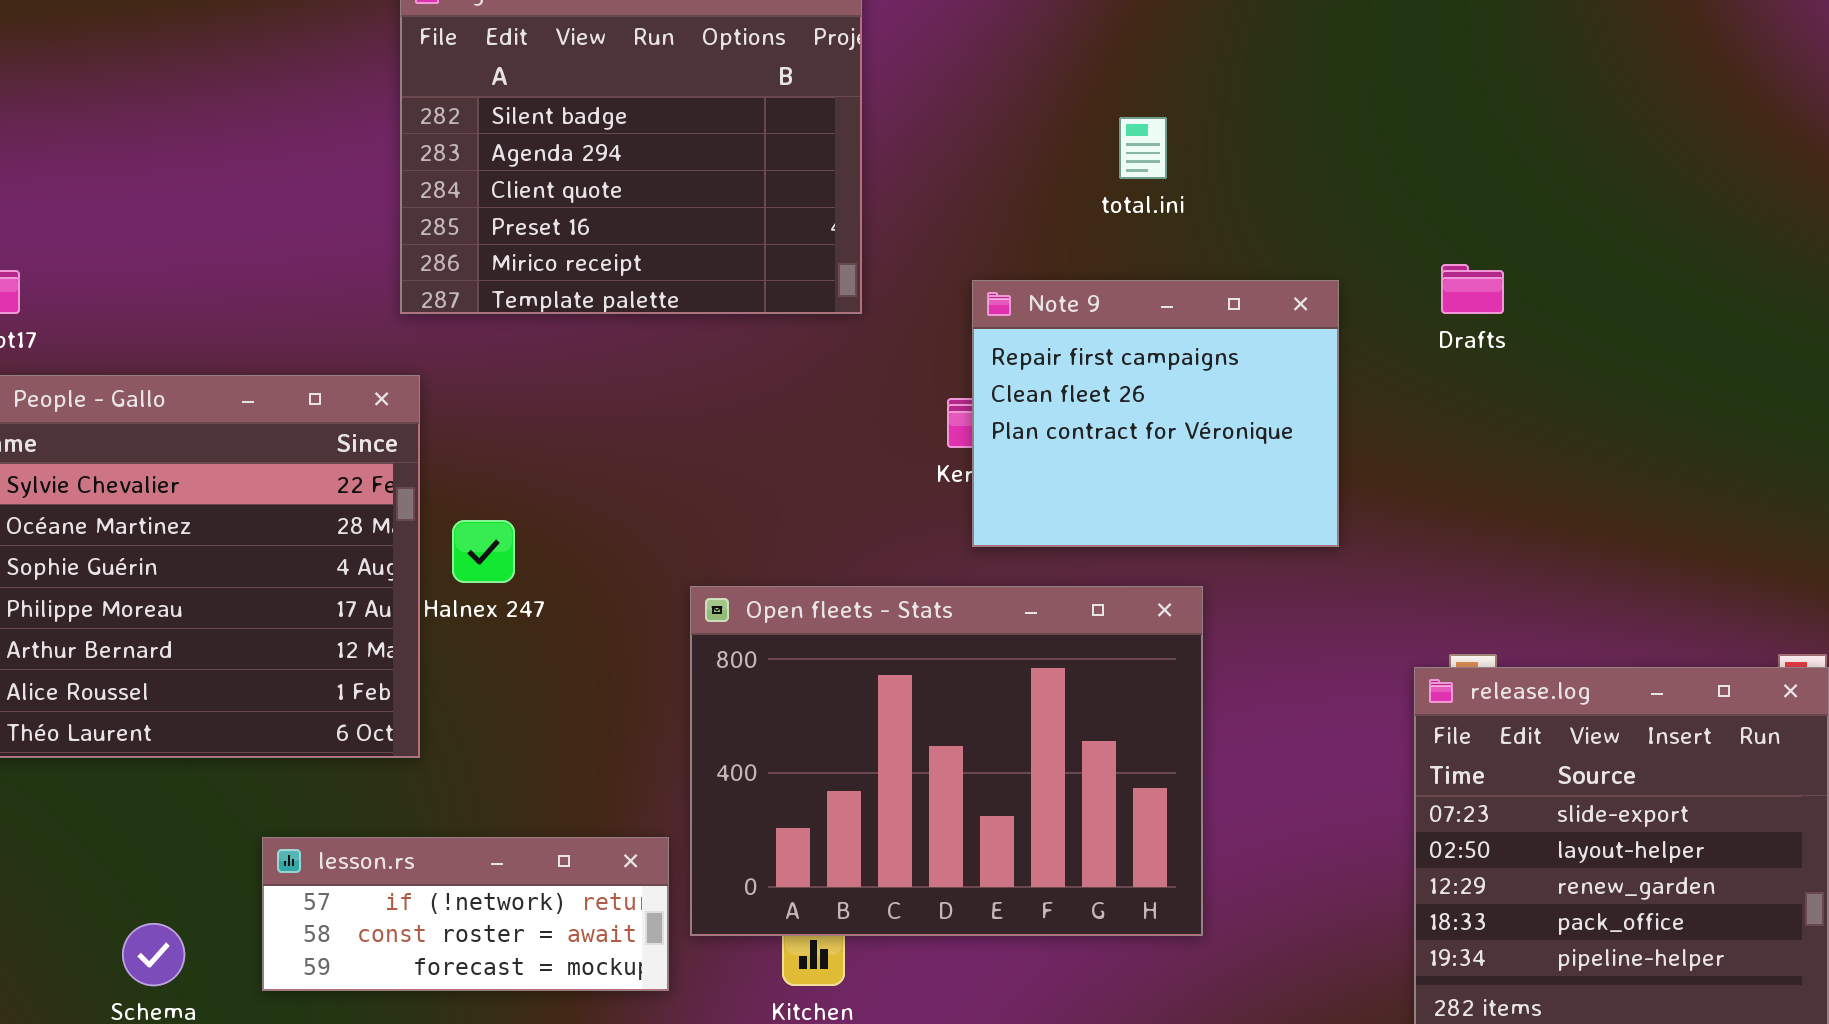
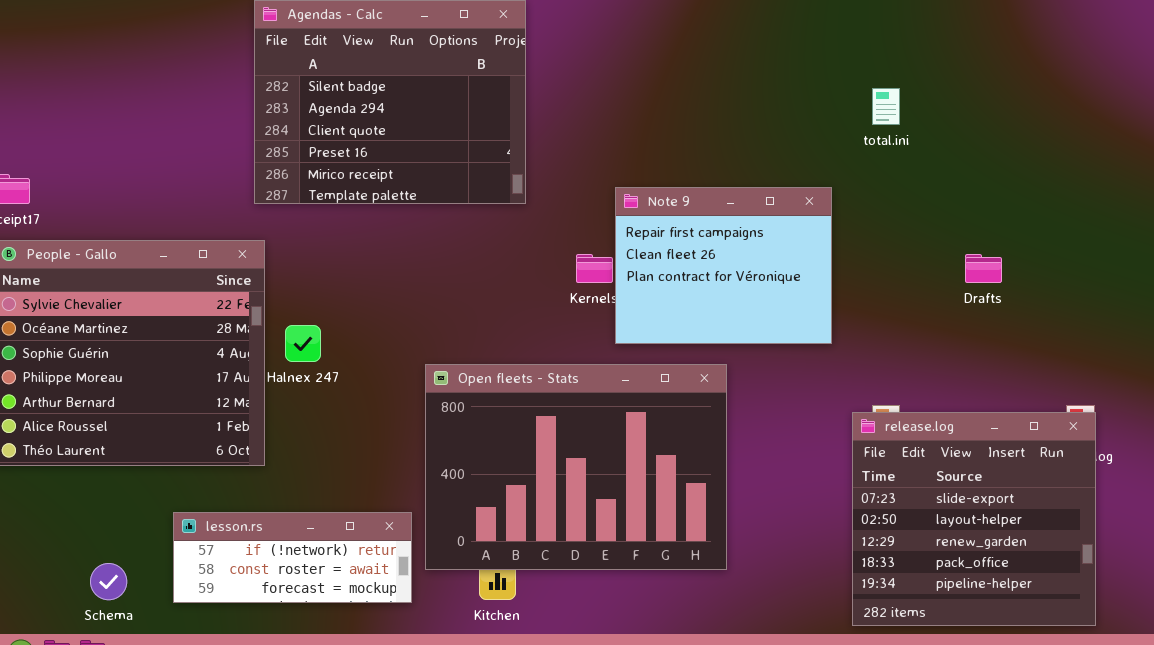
total.ini: [1119,117,1167,179] -> [872,88,900,125], moved
Drafts: [1441,264,1504,314] -> [965,254,1002,283], moved
Note 9: [972,280,1339,547] -> [615,187,832,344], moved

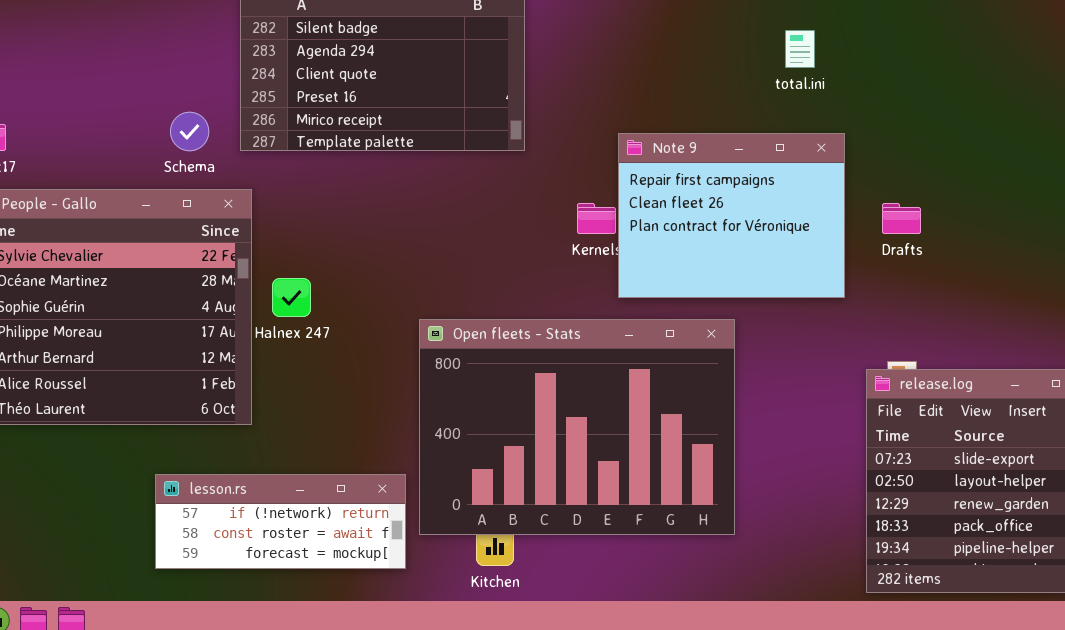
total.ini: [872,88,900,125] -> [785,30,815,68], moved
Drafts: [965,254,1002,283] -> [882,203,921,234], moved
Schema: [90,563,127,600] -> [170,112,209,151], moved

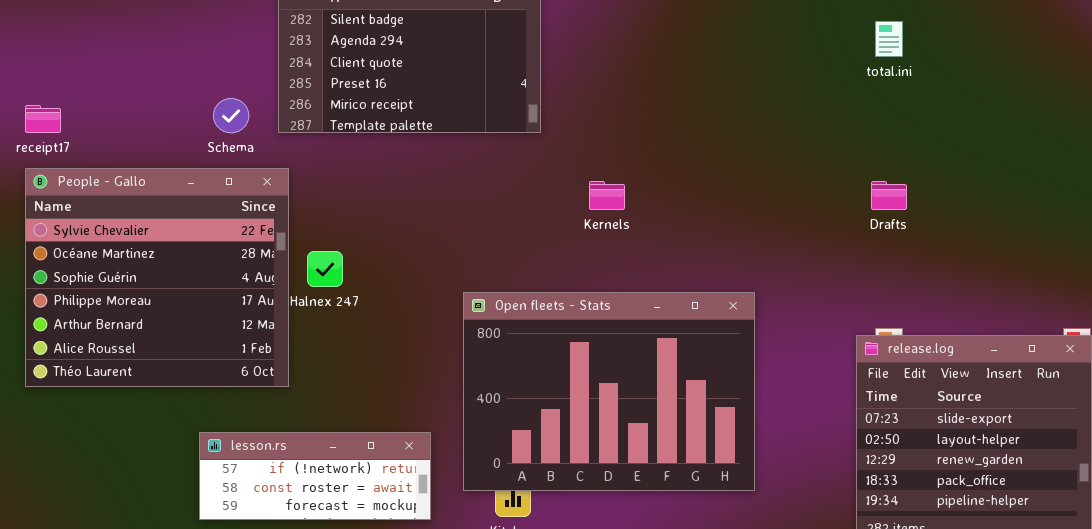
total.ini: [785,30,815,68] -> [875,21,903,57], moved
Note 9: [618,133,845,298] -> none, closed
Open fleets - Stats: [419,319,735,535] -> [463,292,755,491], moved

